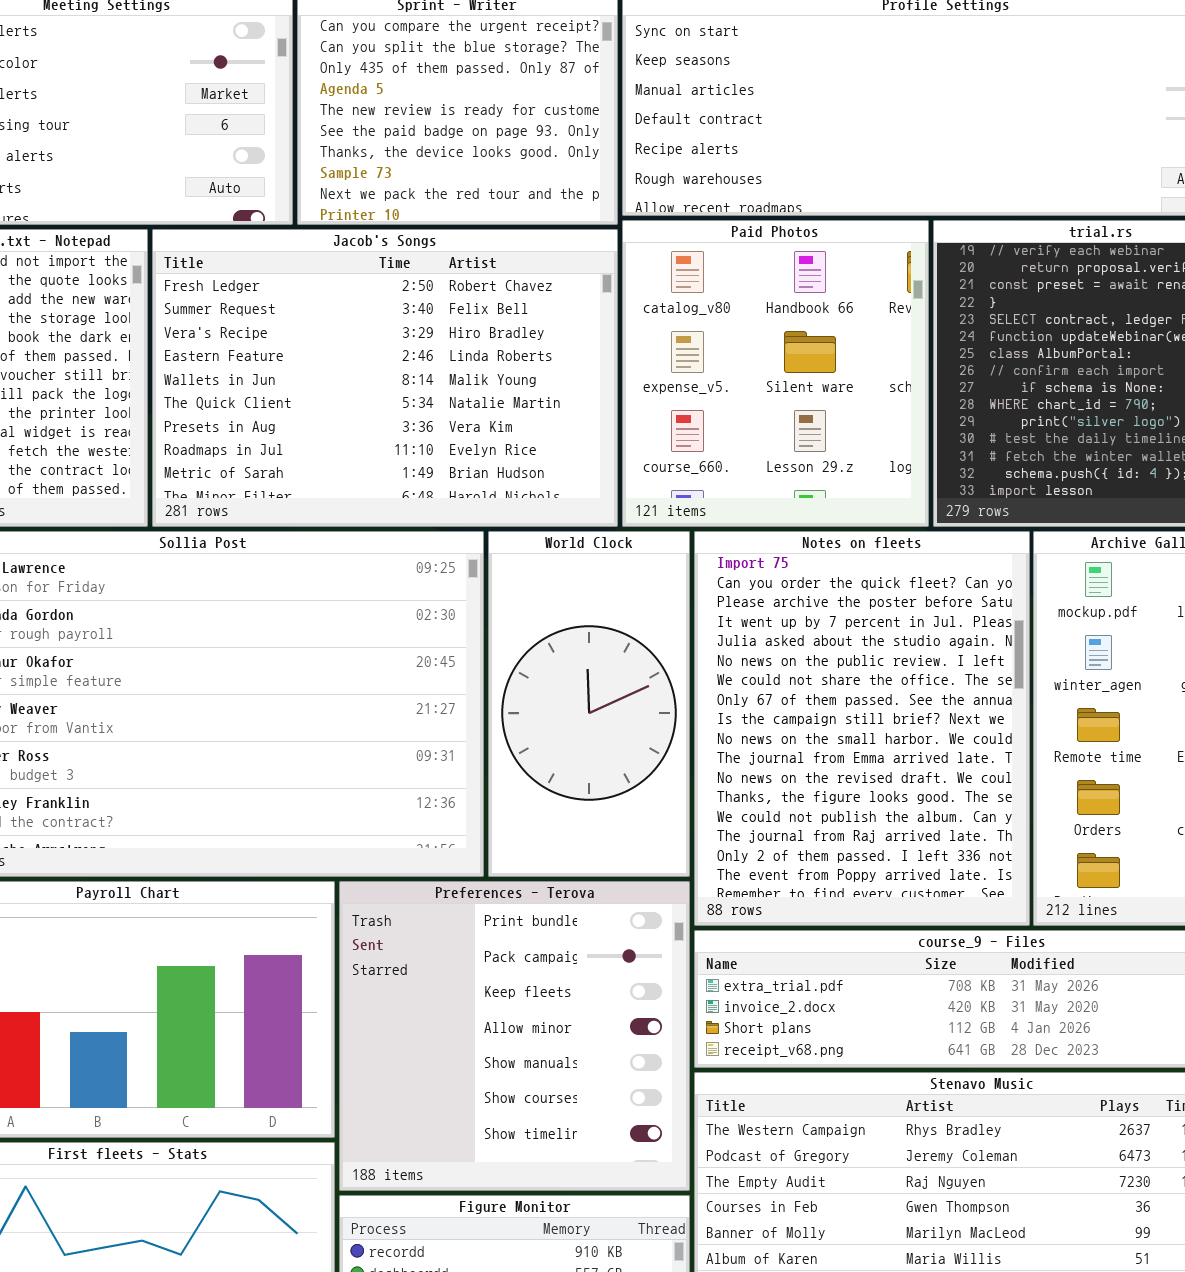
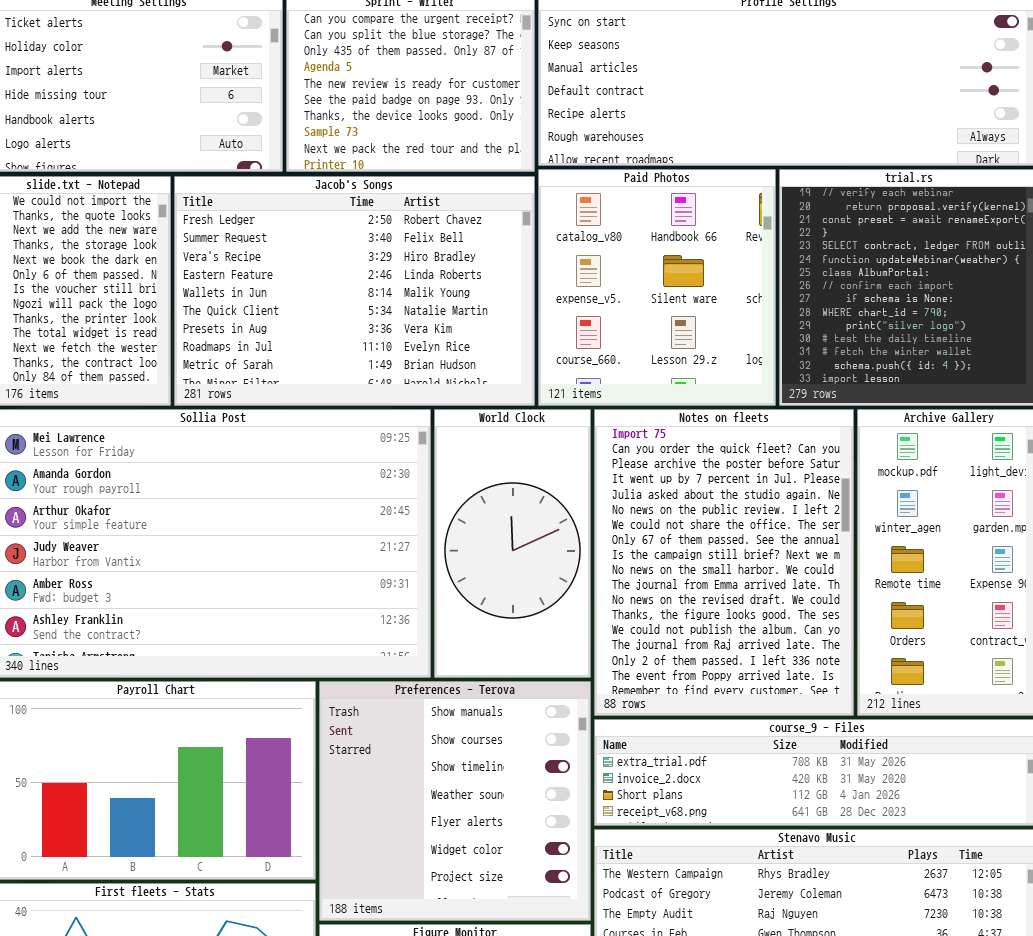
Preferences - Terova: [339,881,690,1191] -> [319,681,591,921], scrolled down 4 rows

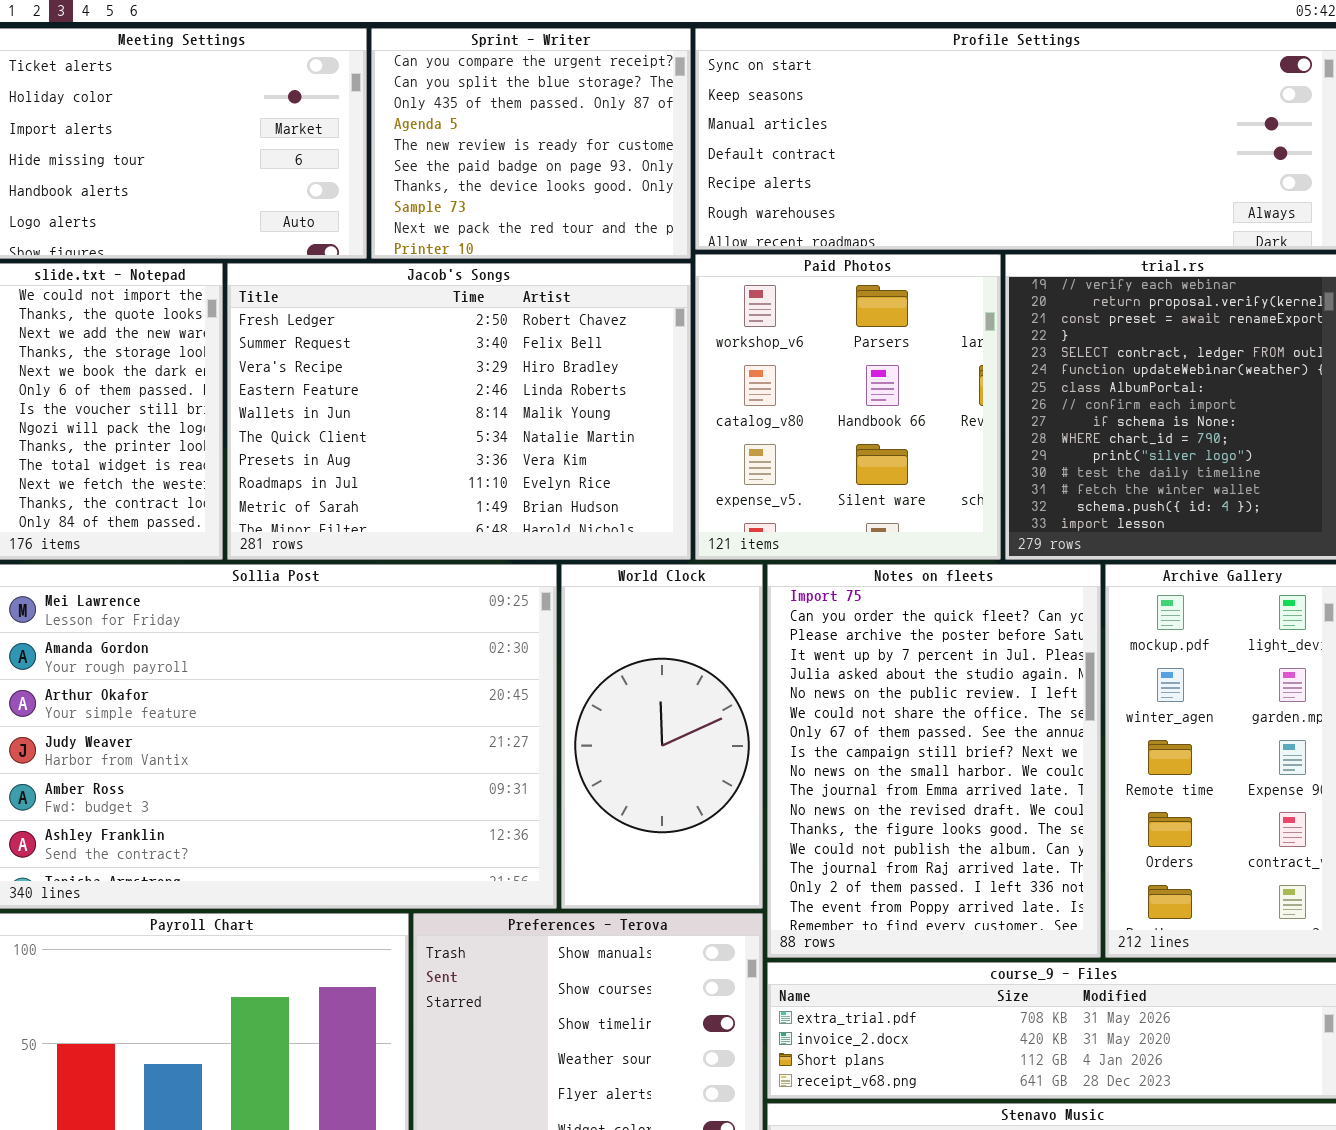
Paid Photos: [538,169,776,406] -> [695,254,1001,560], scrolled up 1 row

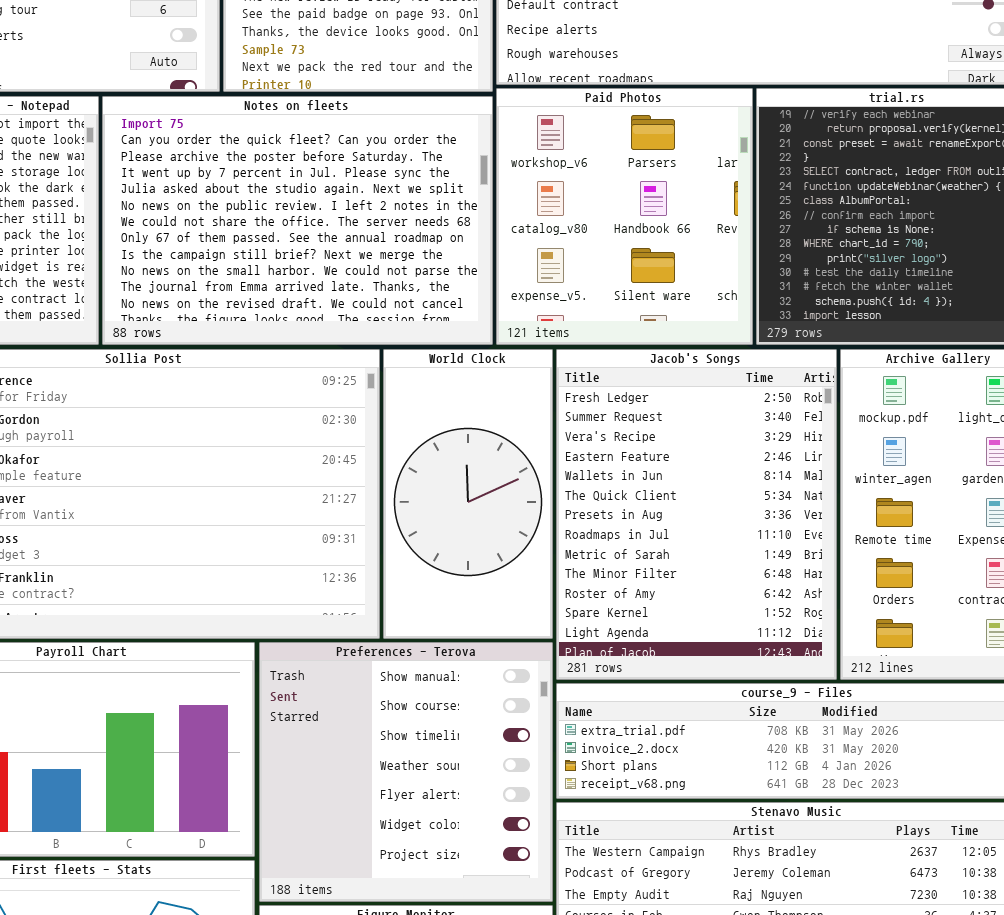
Jacob's Songs: [227,263,691,560] -> [556,349,837,680], moved, resized
Notes on fleets: [767,564,1101,958] -> [102,96,493,345], moved, resized

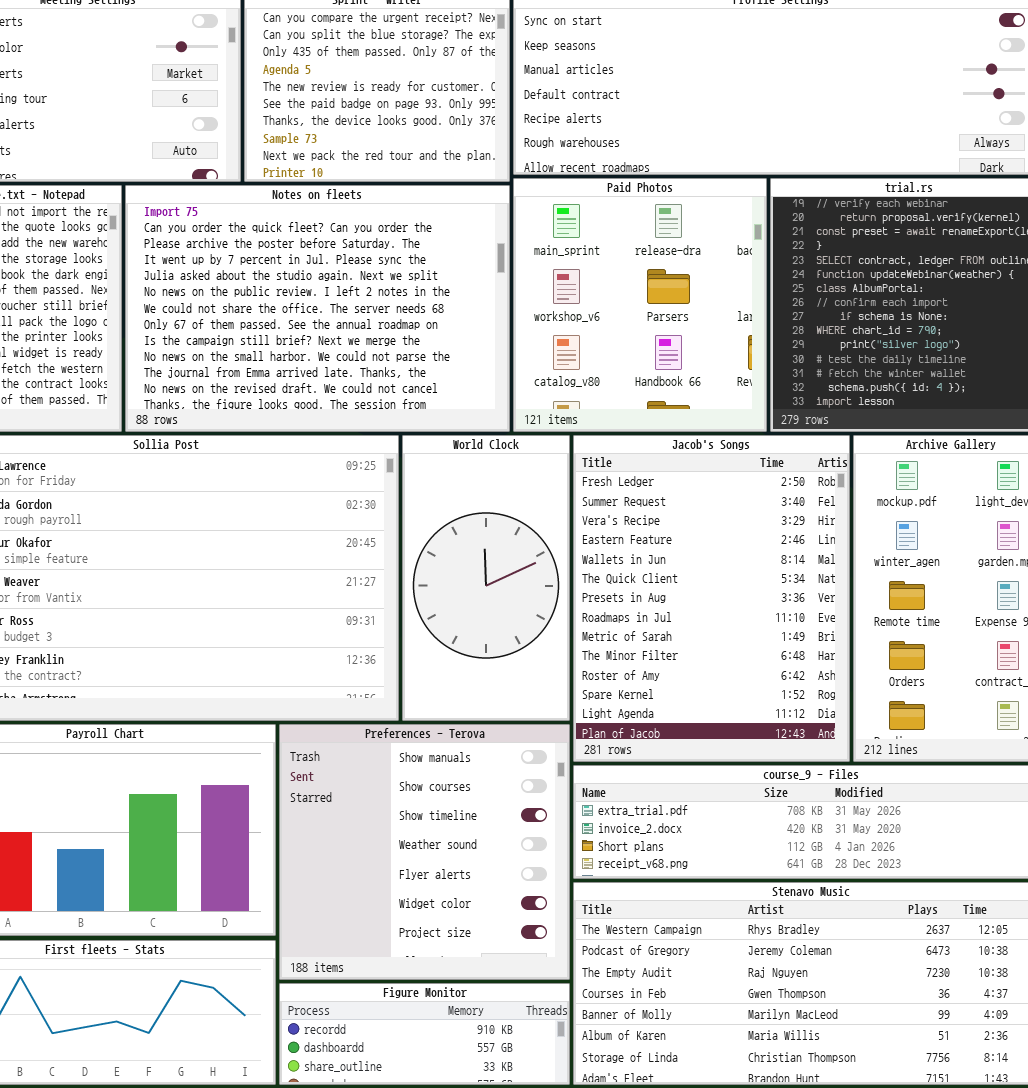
Paid Photos: [496,88,753,345] -> [513,178,767,432], scrolled up 1 row

